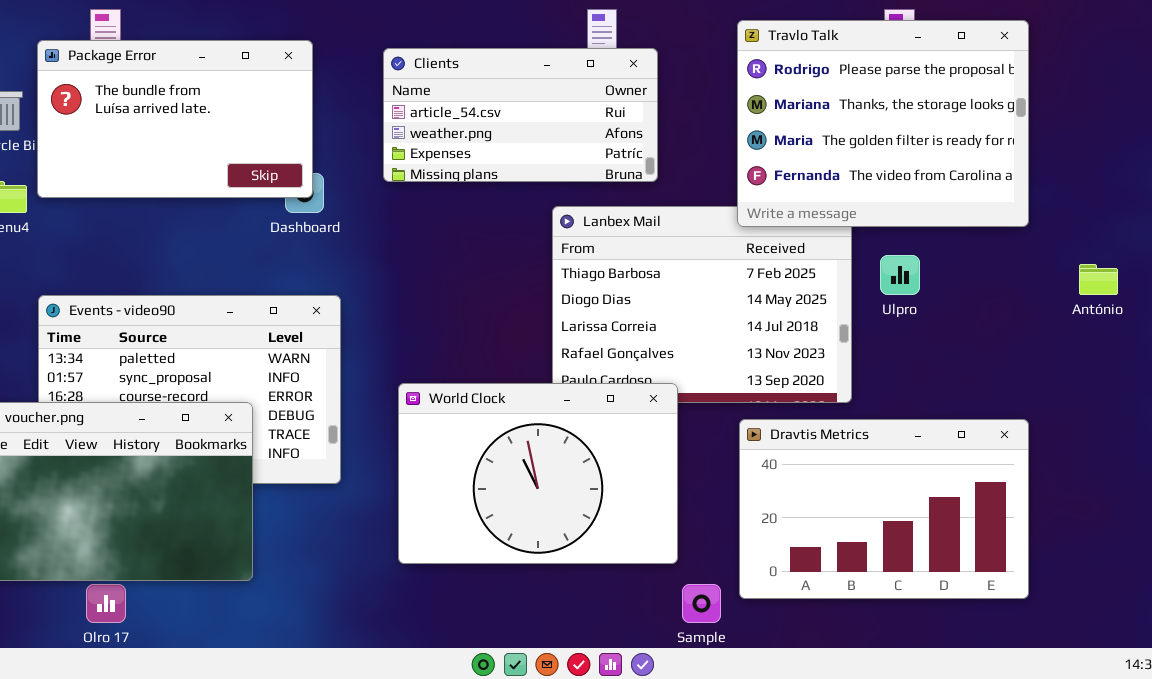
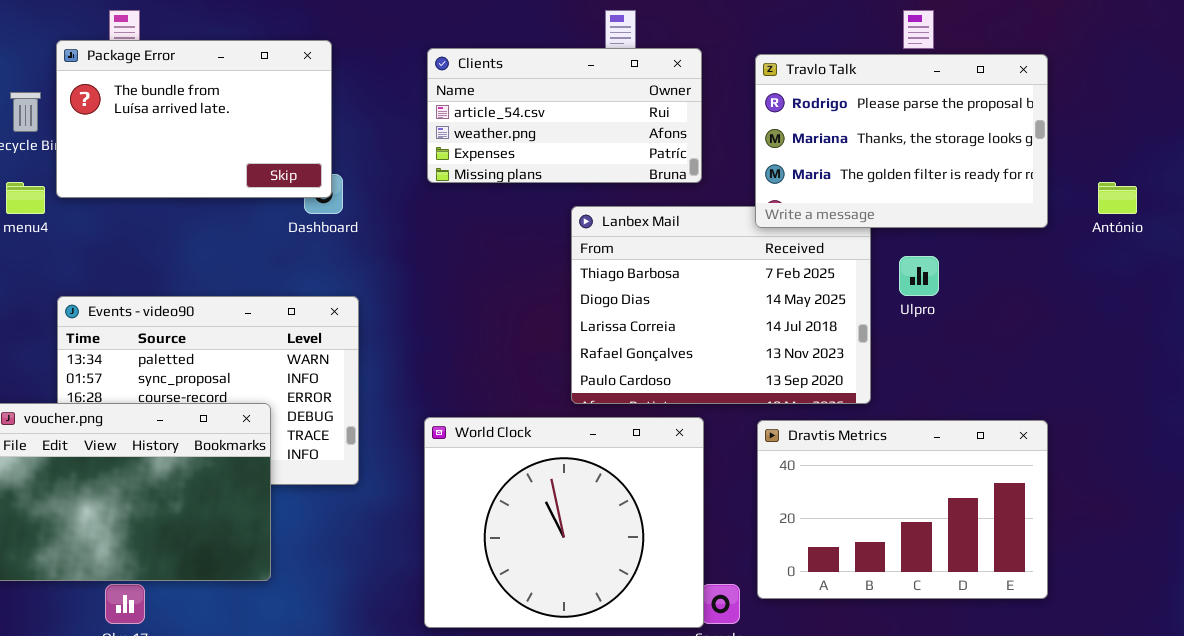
Travlo Talk: [737,20,1029,227] -> [755,54,1048,228], resized
Clients: [383,48,658,182] -> [427,48,702,183], moved
António: [1079,264,1118,295] -> [1098,182,1137,214], moved
World Clock: [398,383,678,564] -> [424,417,704,628], moved, resized

